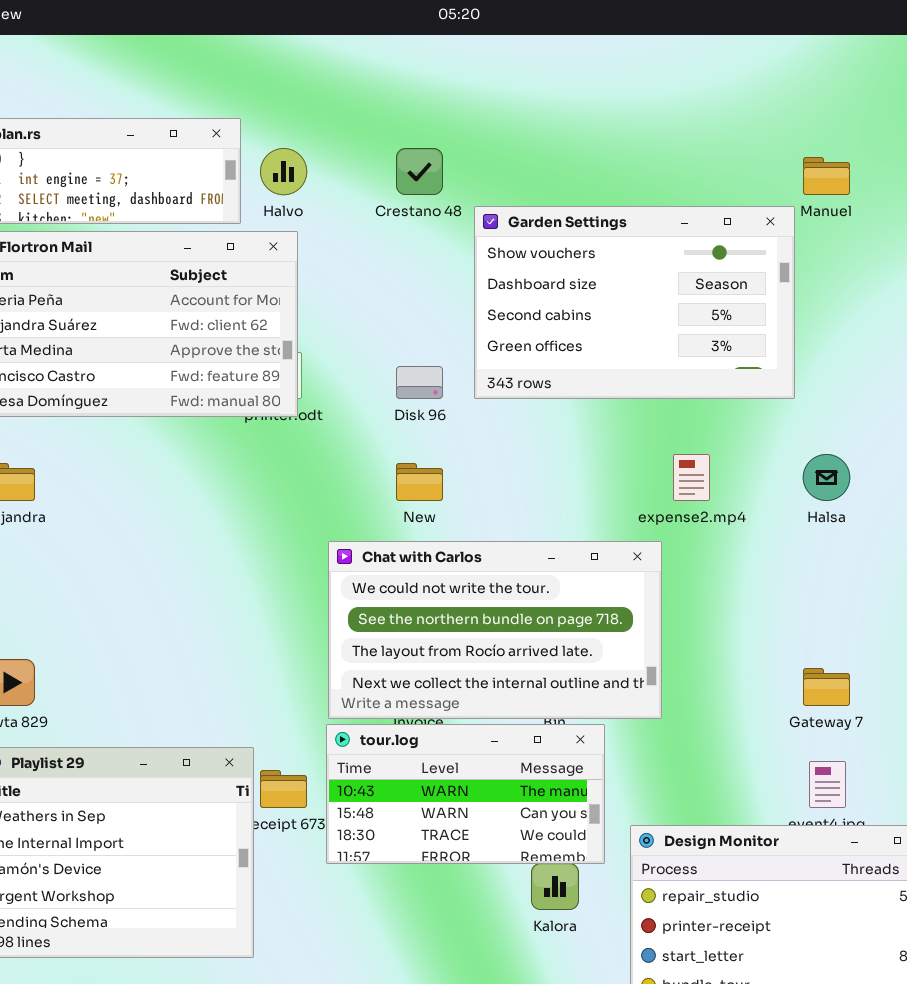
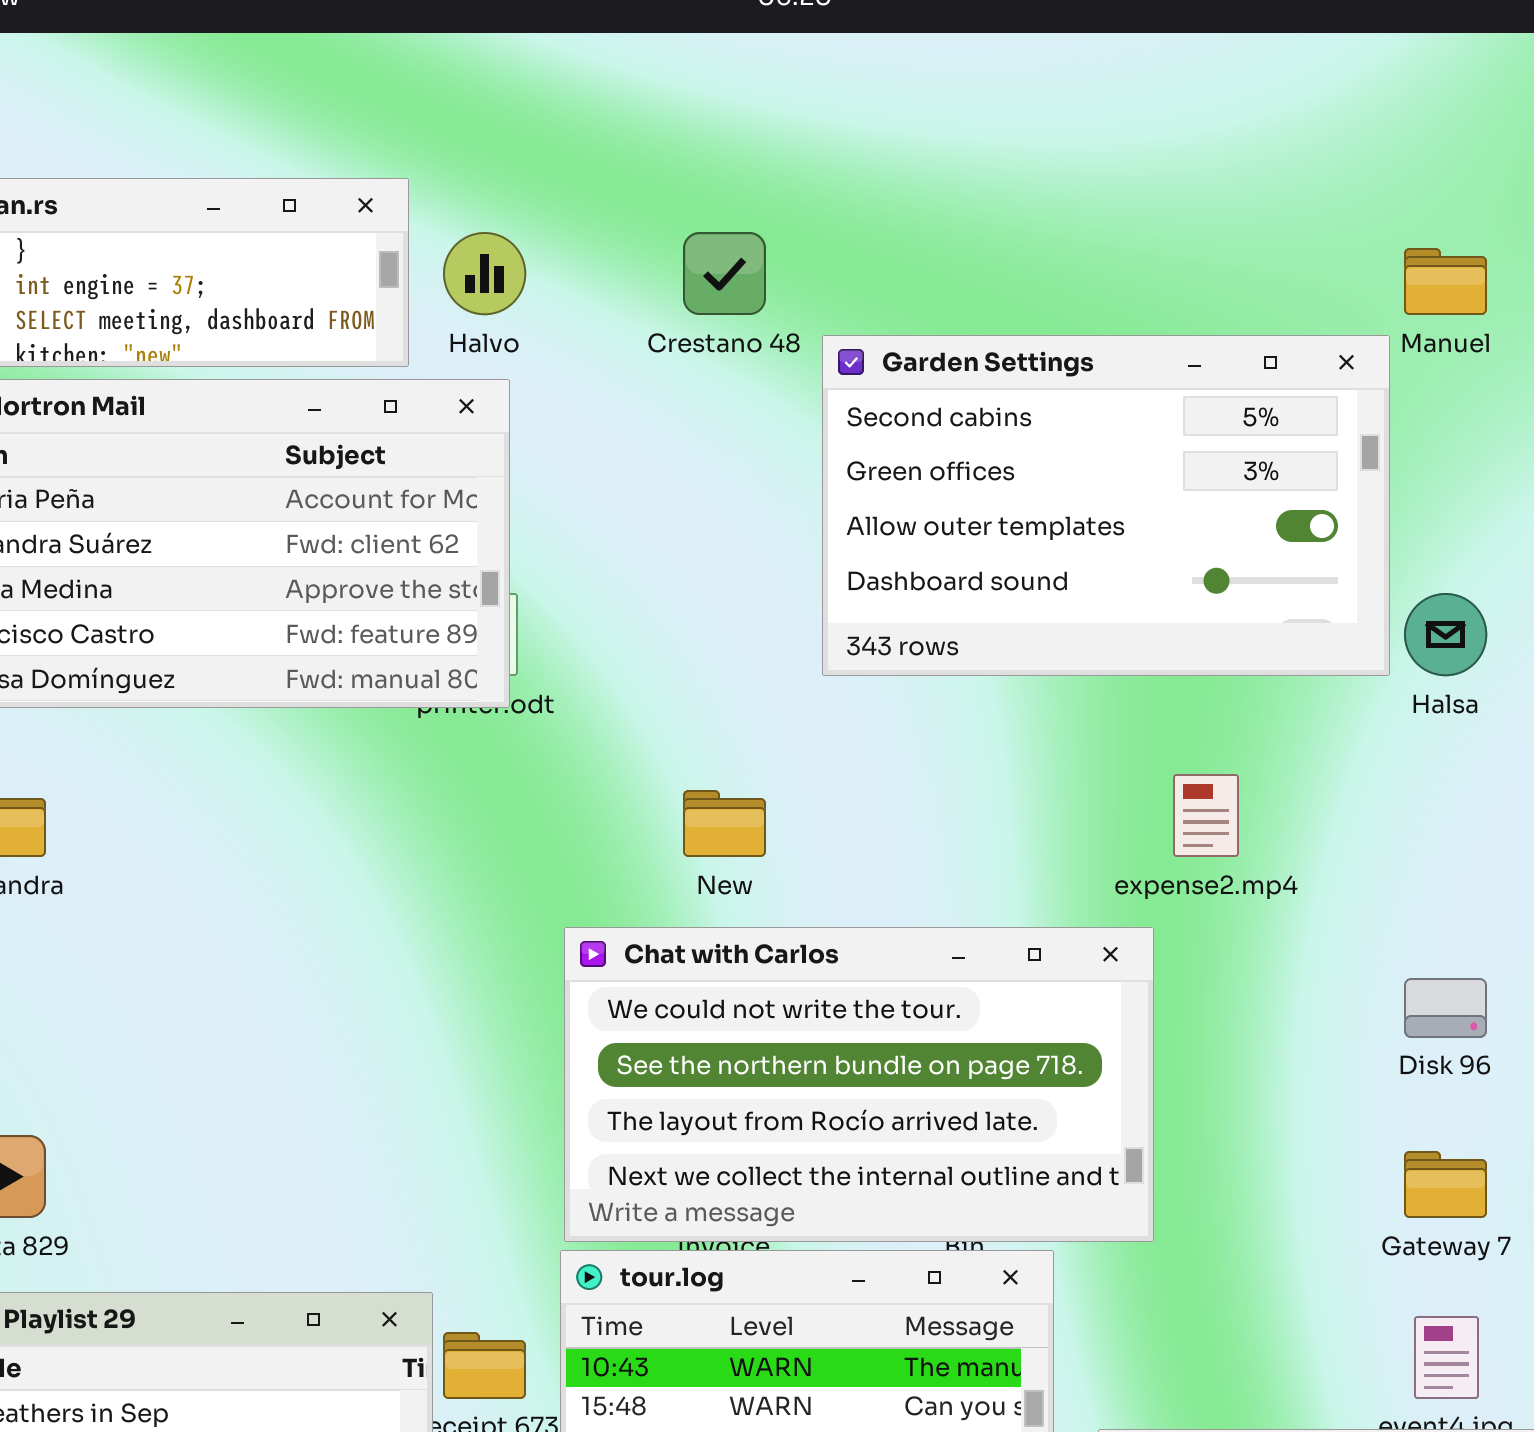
Garden Settings: [474,206,795,399] -> [822,335,1390,676], scrolled down 2 rows
Disk 96: [396,366,443,399] -> [1404,978,1487,1038], moved
Halsa: [803,454,850,501] -> [1404,593,1487,676], moved

